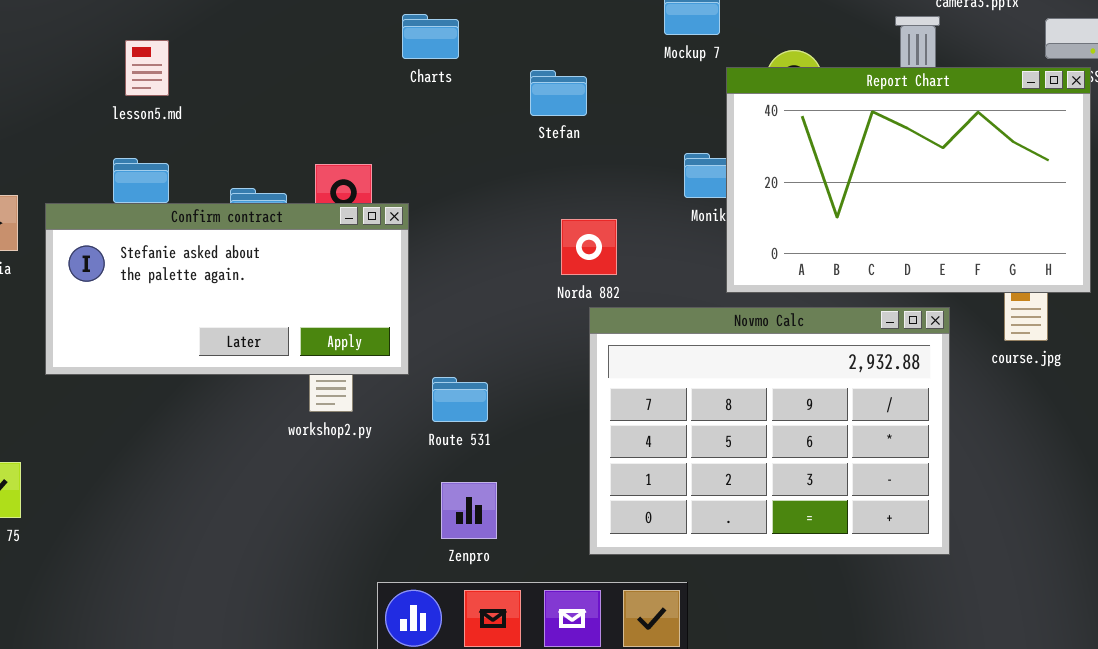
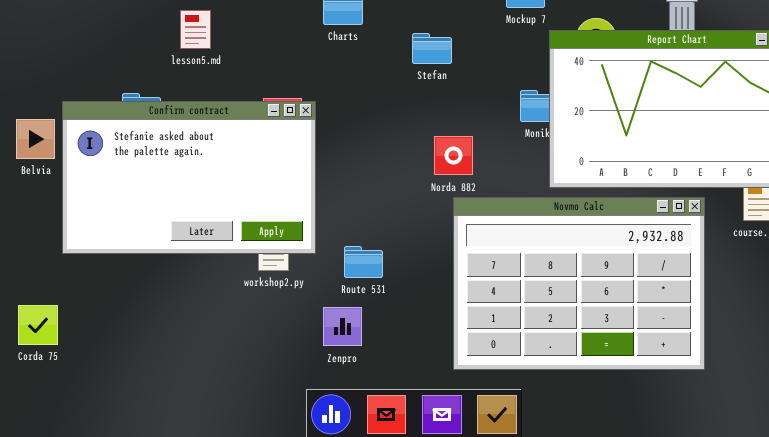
lesson5.md: [125,40,169,96] -> [180,10,211,49], moved
Confirm contract: [45,203,409,375] -> [62,101,316,254], moved, resized
Zenpro: [441,482,497,539] -> [323,307,362,346], moved

